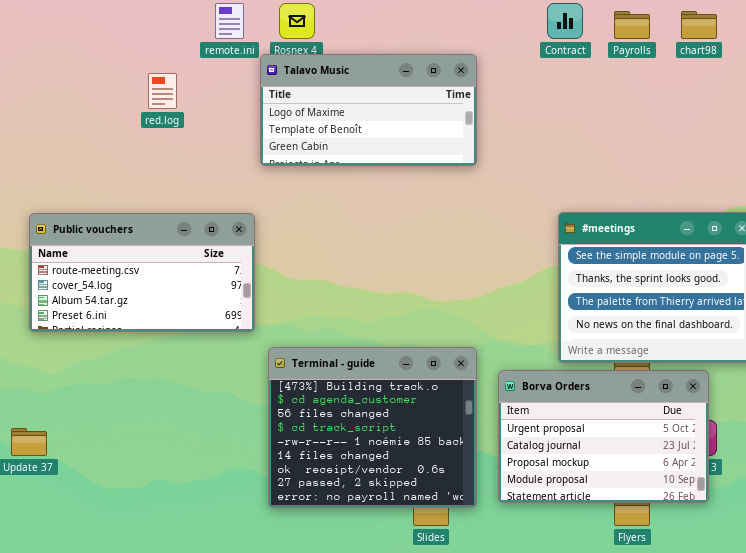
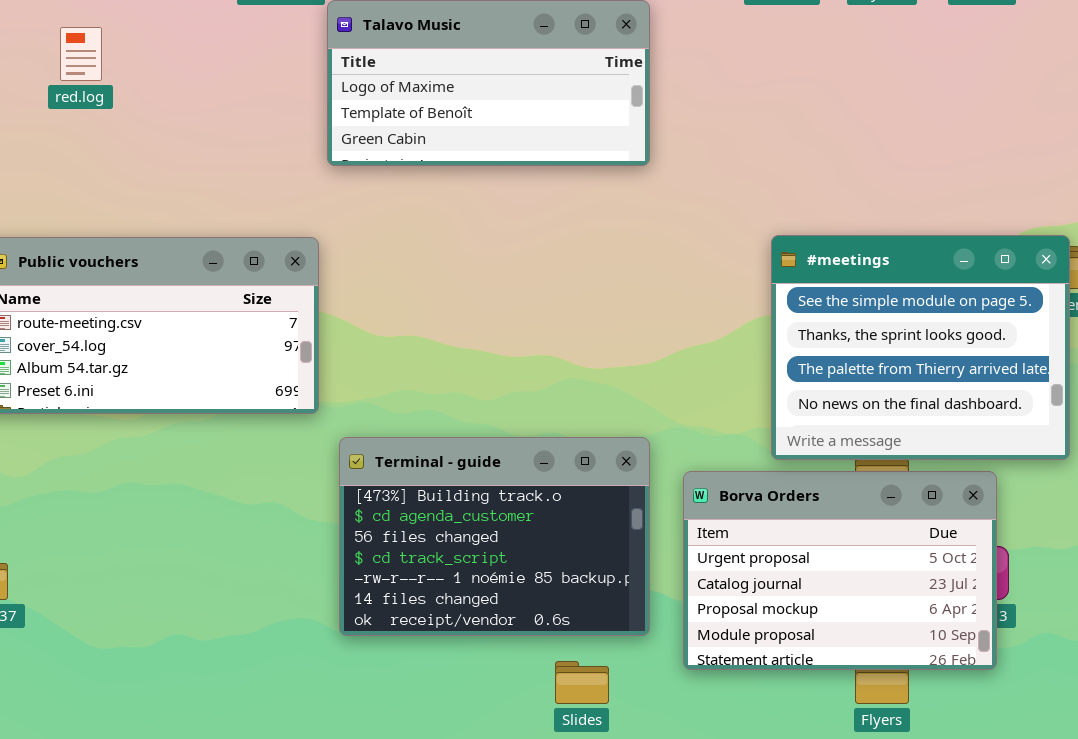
red.log: [148,73,177,109] -> [60,27,102,81], moved
Terminal - guide: [268,347,477,508] -> [339,437,650,636], resized

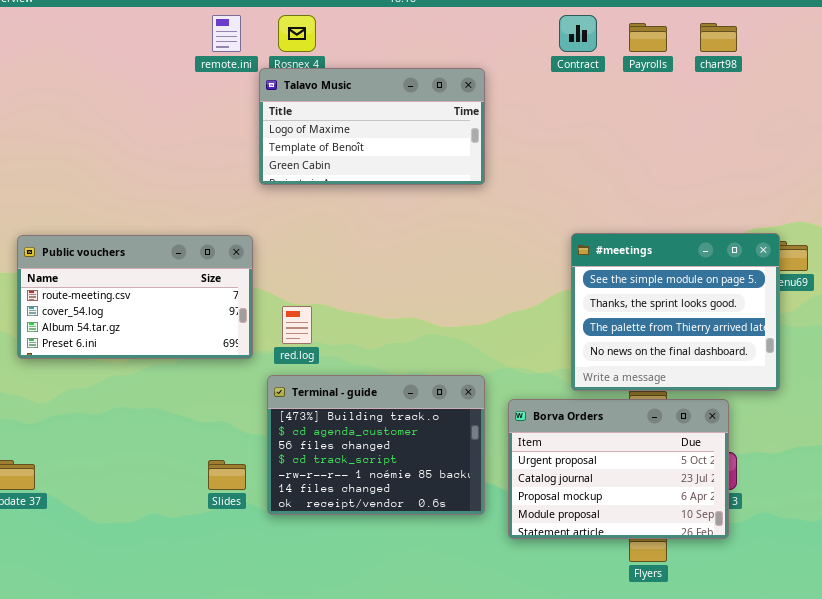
red.log: [60,27,102,81] -> [282,306,312,344], moved
Slides: [555,661,609,704] -> [208,460,246,490], moved

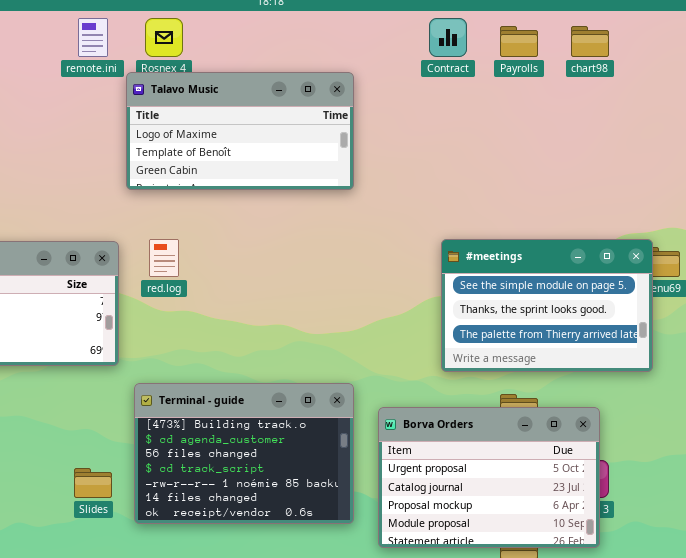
#meetings: [571,233,780,391] -> [441,239,653,372], resized
red.log: [282,306,312,344] -> [149,239,179,277], moved

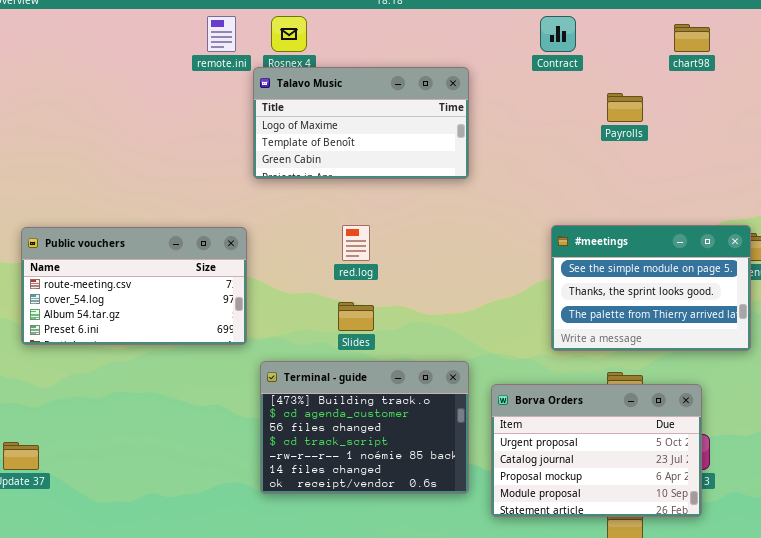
Payrolls: [500,26,538,57] -> [607,93,643,122], moved
red.log: [149,239,179,277] -> [342,225,370,261], moved
Slides: [74,468,112,498] -> [338,302,374,331], moved

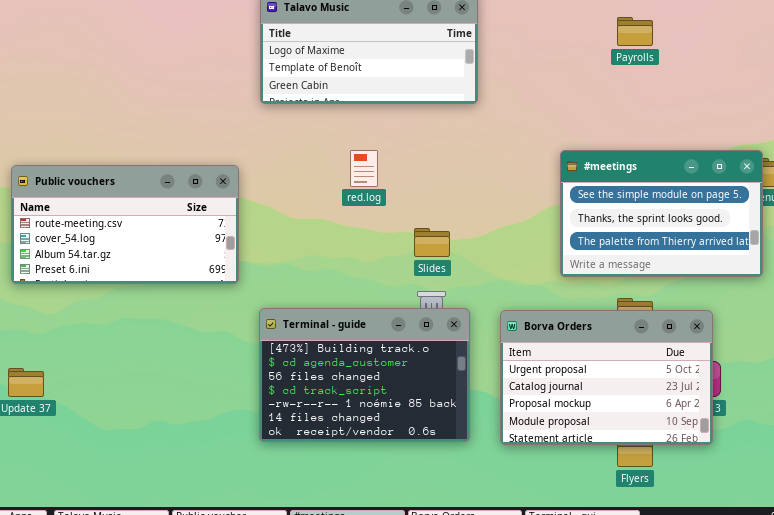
Public vouchers: [21,227,247,345] -> [11,165,239,284], moved
Slides: [338,302,374,331] -> [414,228,450,257], moved
Terminal - guide: [260,361,469,494] -> [259,308,470,442], moved

